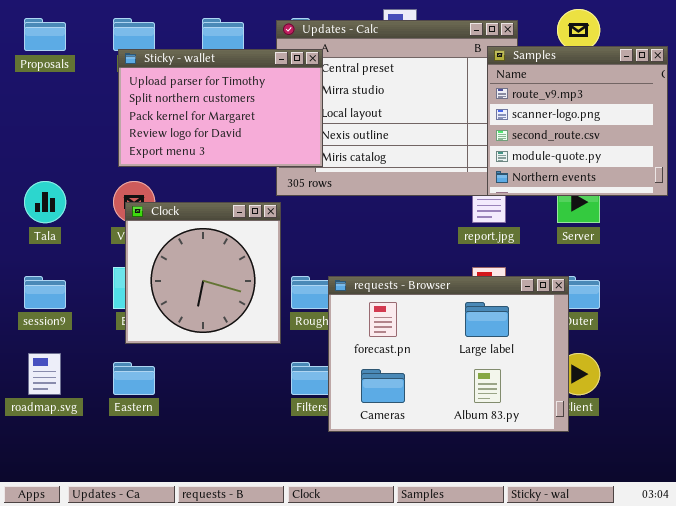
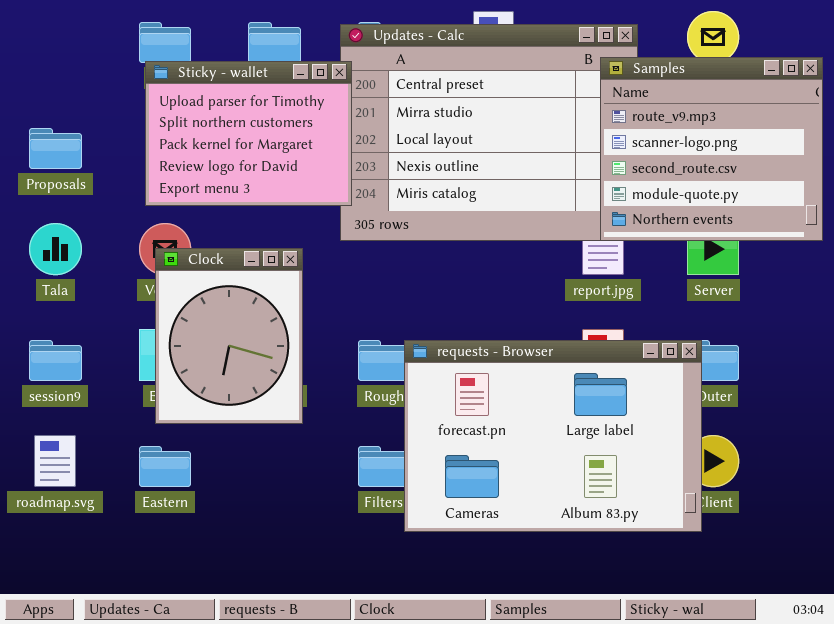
Proposals: [24,18,66,51] -> [29,128,82,169], moved
Sticky - wallet: [118,49,323,167] -> [145,61,352,206], resized
Clock: [125,202,281,344] -> [155,248,303,424], resized

